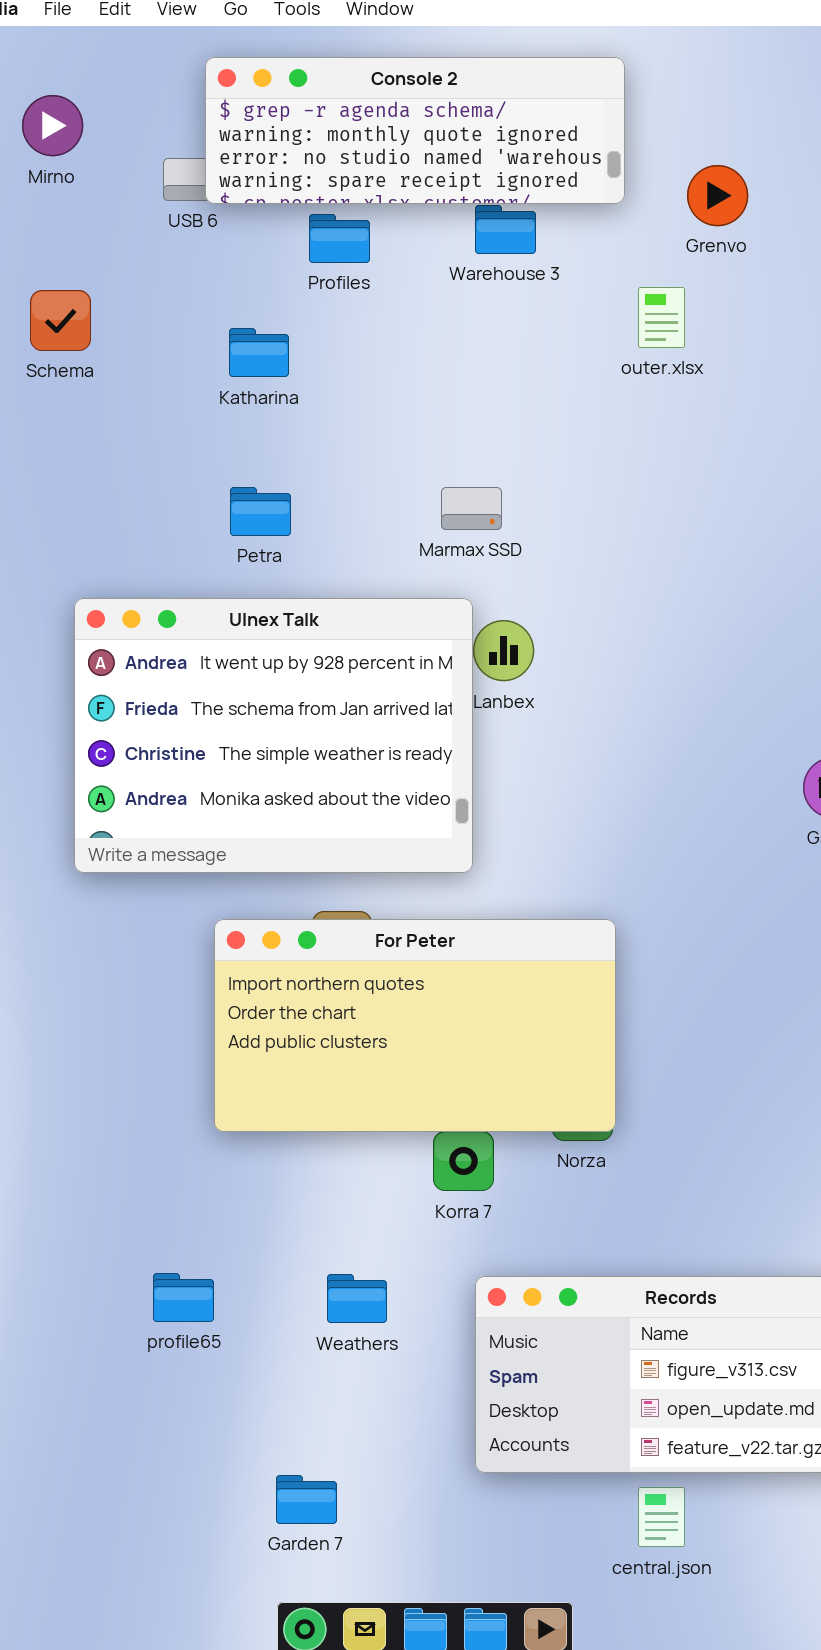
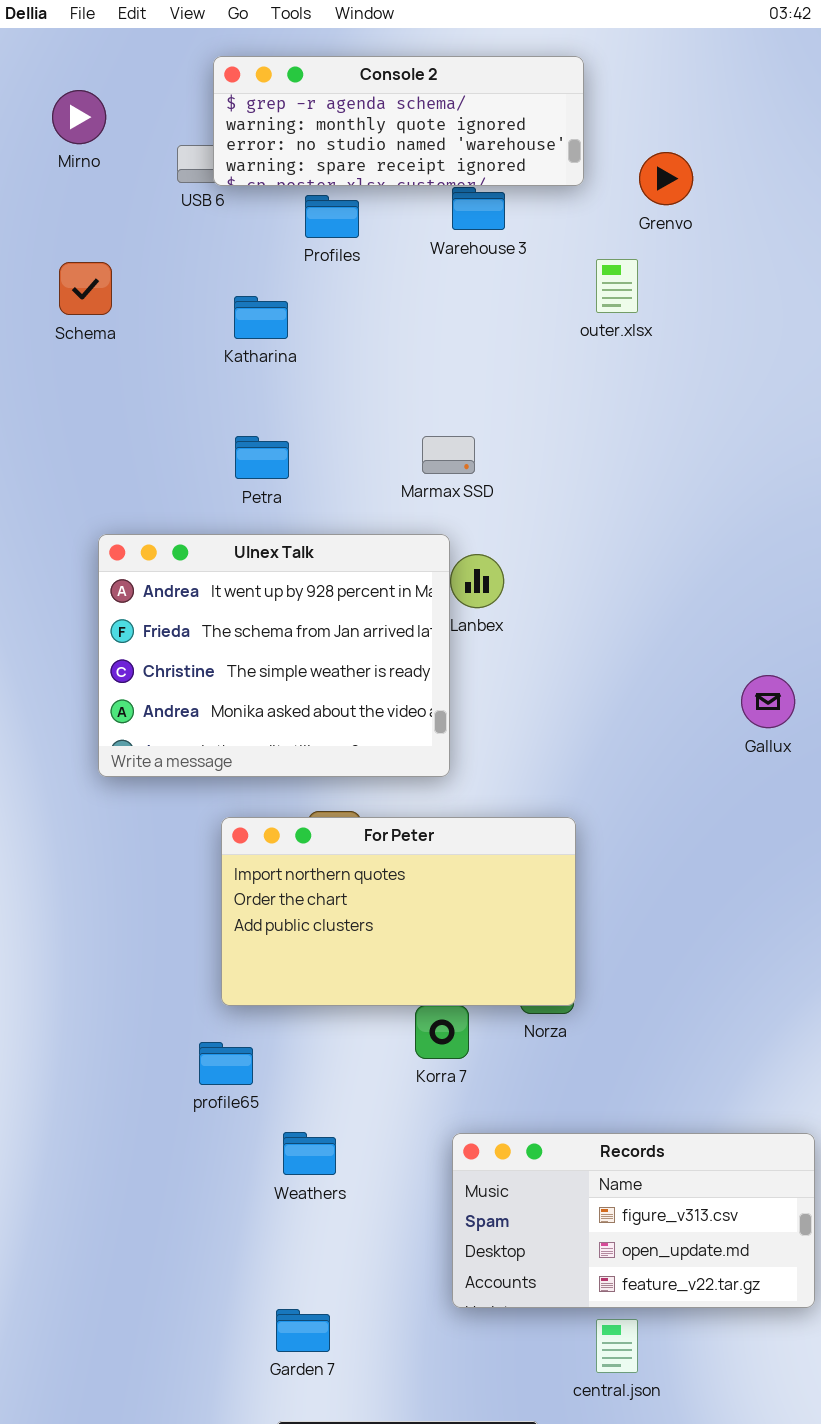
profile65: [153,1273,214,1322] -> [199,1042,253,1085], moved
Weathers: [327,1274,387,1323] -> [283,1132,336,1175], moved

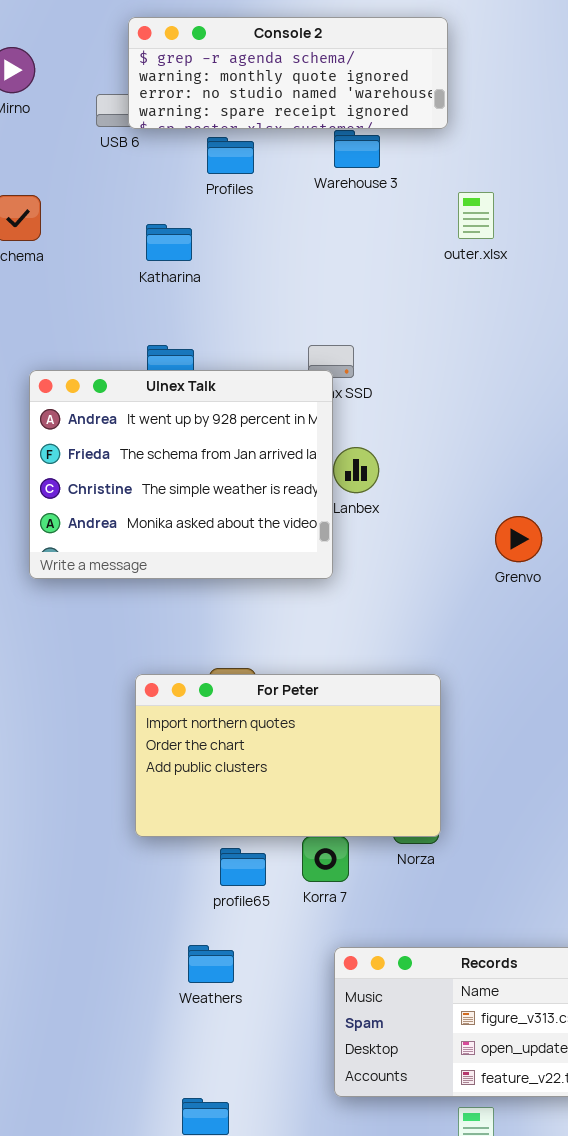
Grenvo: [639,152,693,205] -> [495,516,542,562], moved
Ulnex Talk: [98,534,450,777] -> [29,370,333,579], moved
profile65: [199,1042,253,1085] -> [220,848,266,886], moved

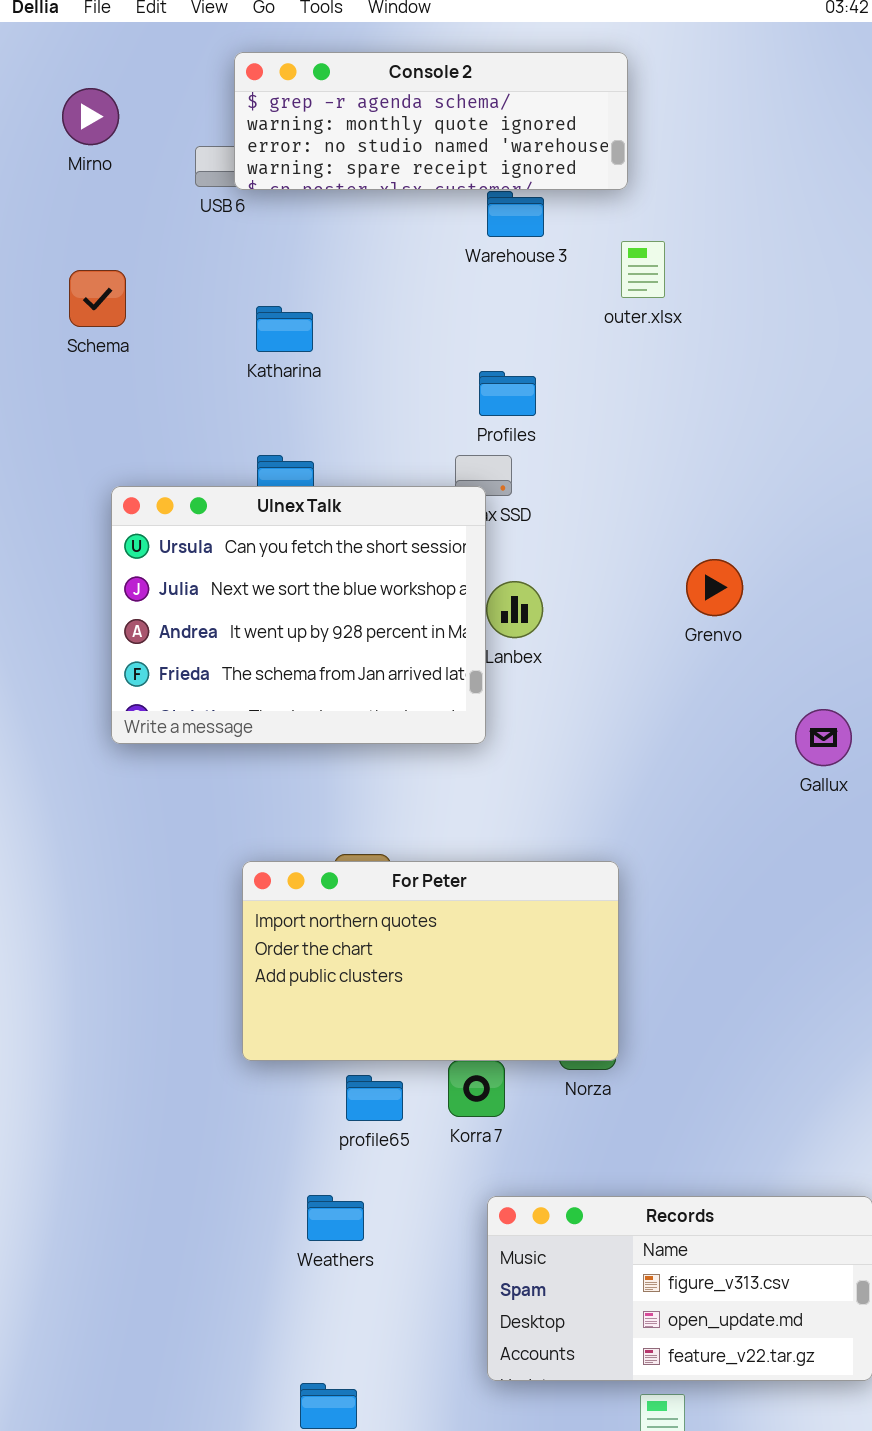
Profiles: [207,137,254,174] -> [479,371,536,416], moved
outer.xlsx: [458,192,494,239] -> [621,241,665,298], moved
Ulnex Talk: [29,370,333,579] -> [111,486,486,744], scrolled up 2 rows
Grenvo: [495,516,542,562] -> [686,559,743,616], moved

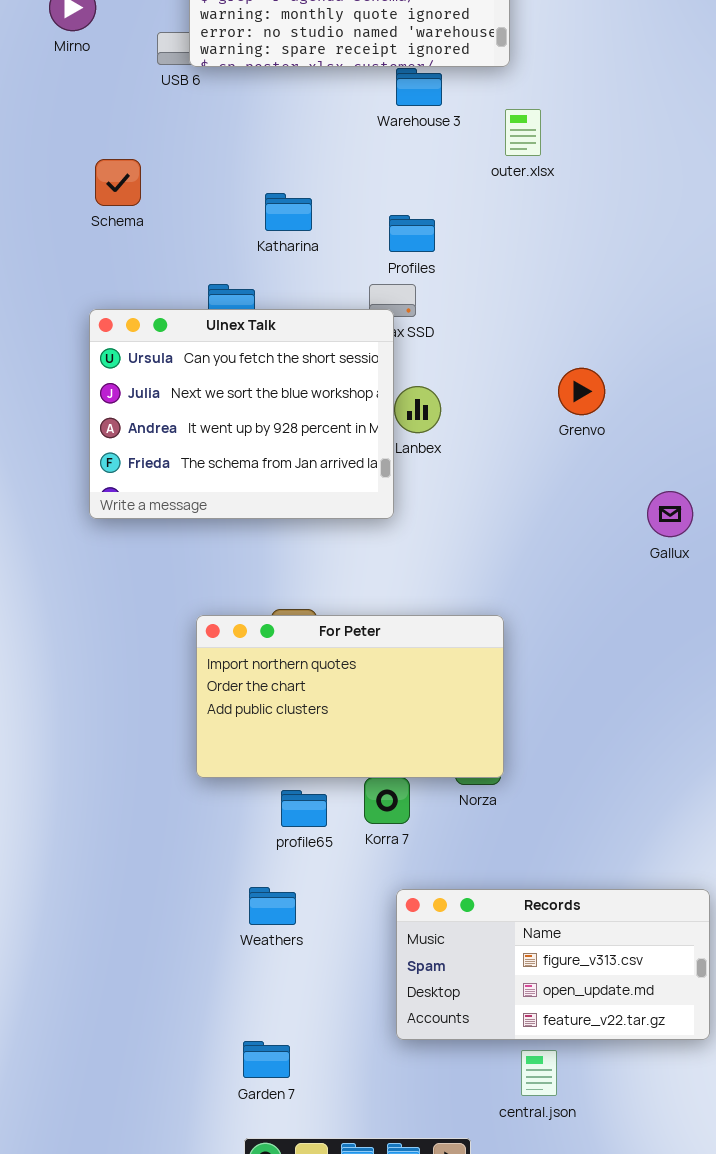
Schema: [69,270,126,327] -> [95,159,141,206], moved
Katharina: [256,306,313,352] -> [265,193,312,231], moved

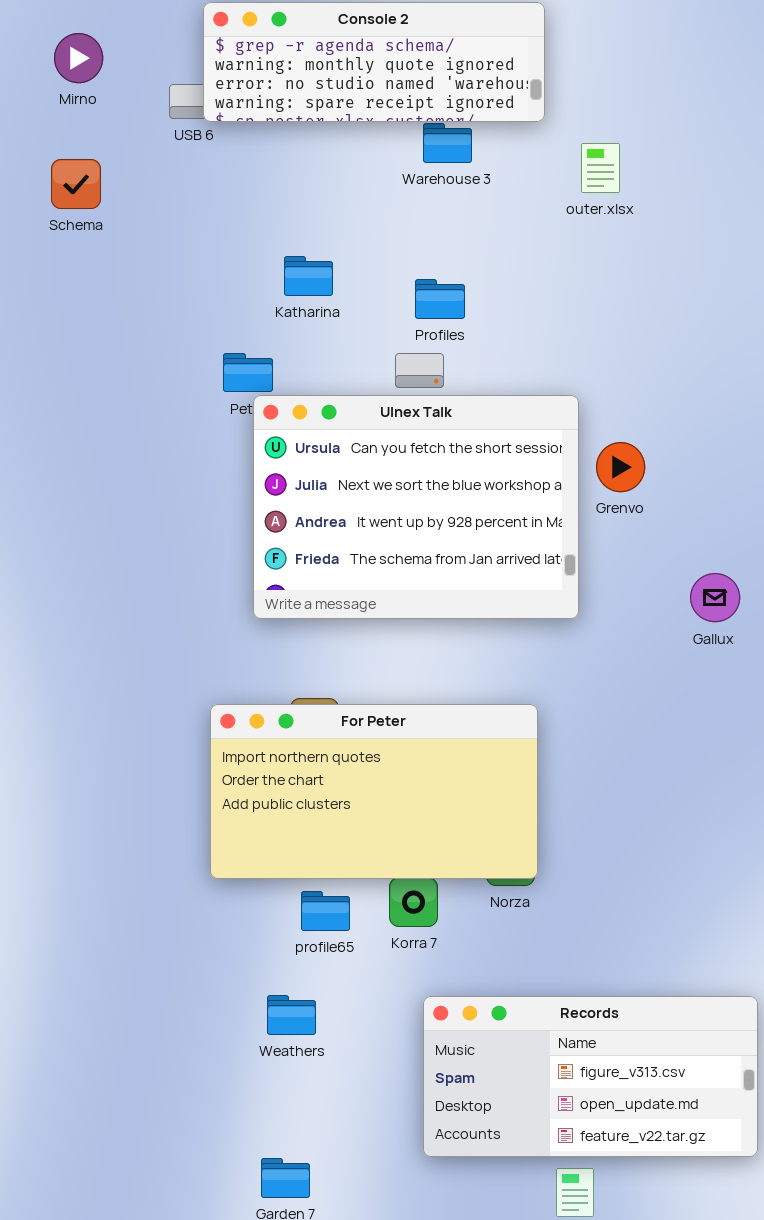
outer.xlsx: [505,109,541,156] -> [581,143,620,193], moved
Schema: [95,159,141,206] -> [51,159,101,209], moved
Ulnex Talk: [89,309,394,519] -> [253,395,579,619], moved

